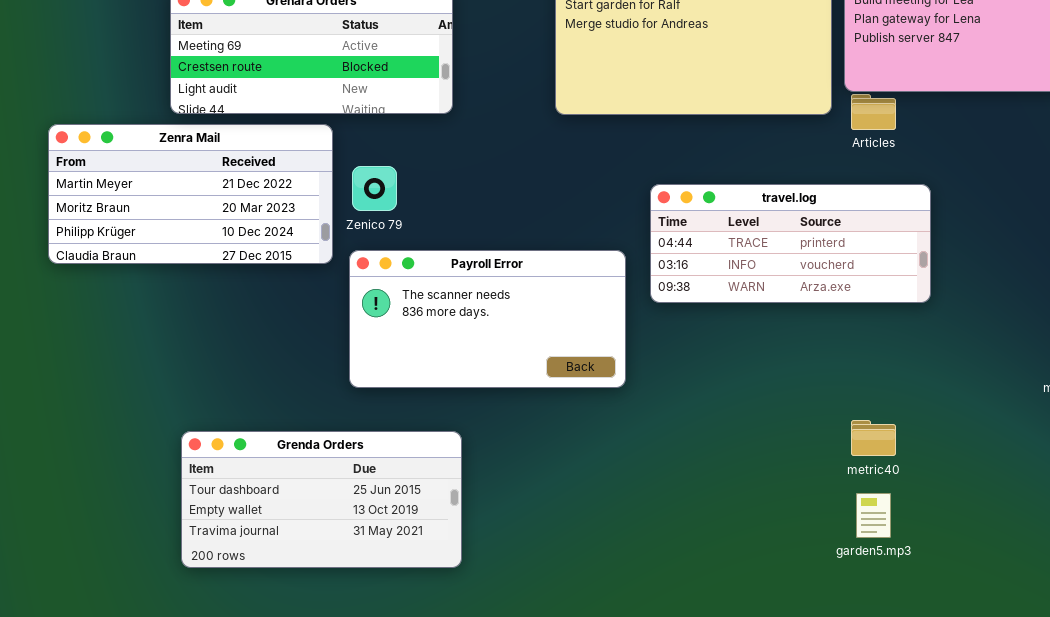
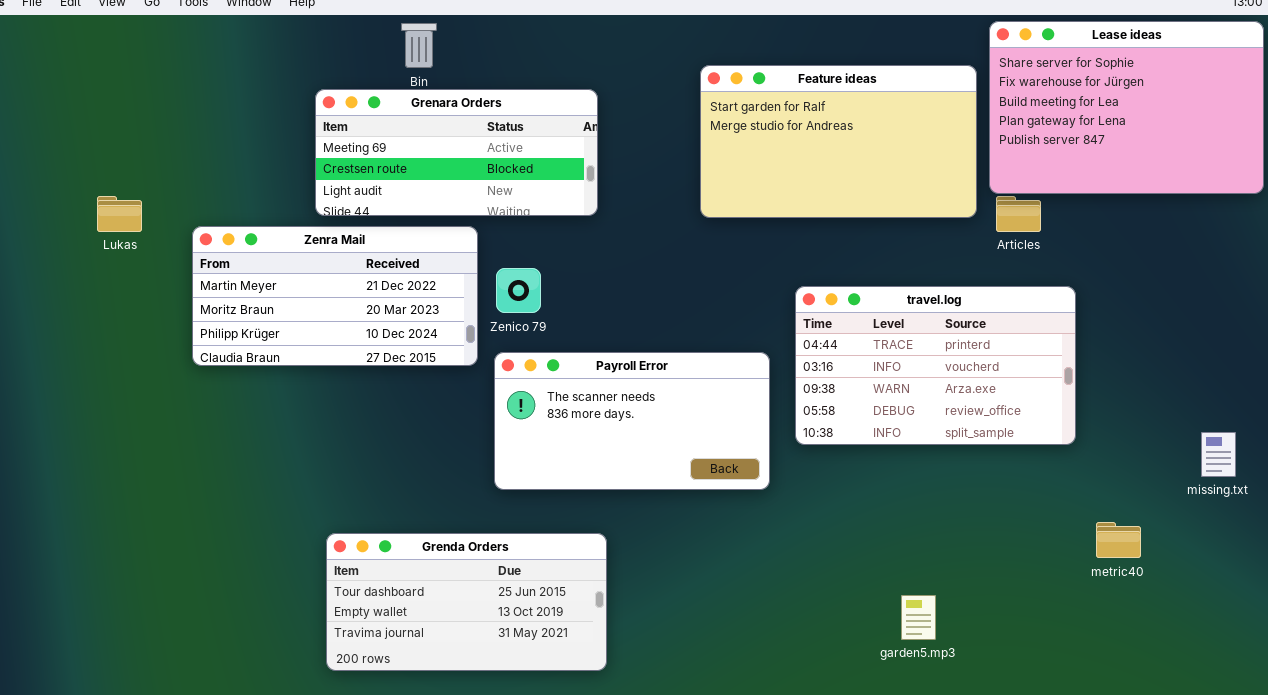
travel.log: [650,184,931,303] -> [795,286,1076,445], resized
metric40: [851,420,896,456] -> [1096,522,1141,558], moved
garden5.mp3: [856,493,891,538] -> [901,595,936,640], moved

